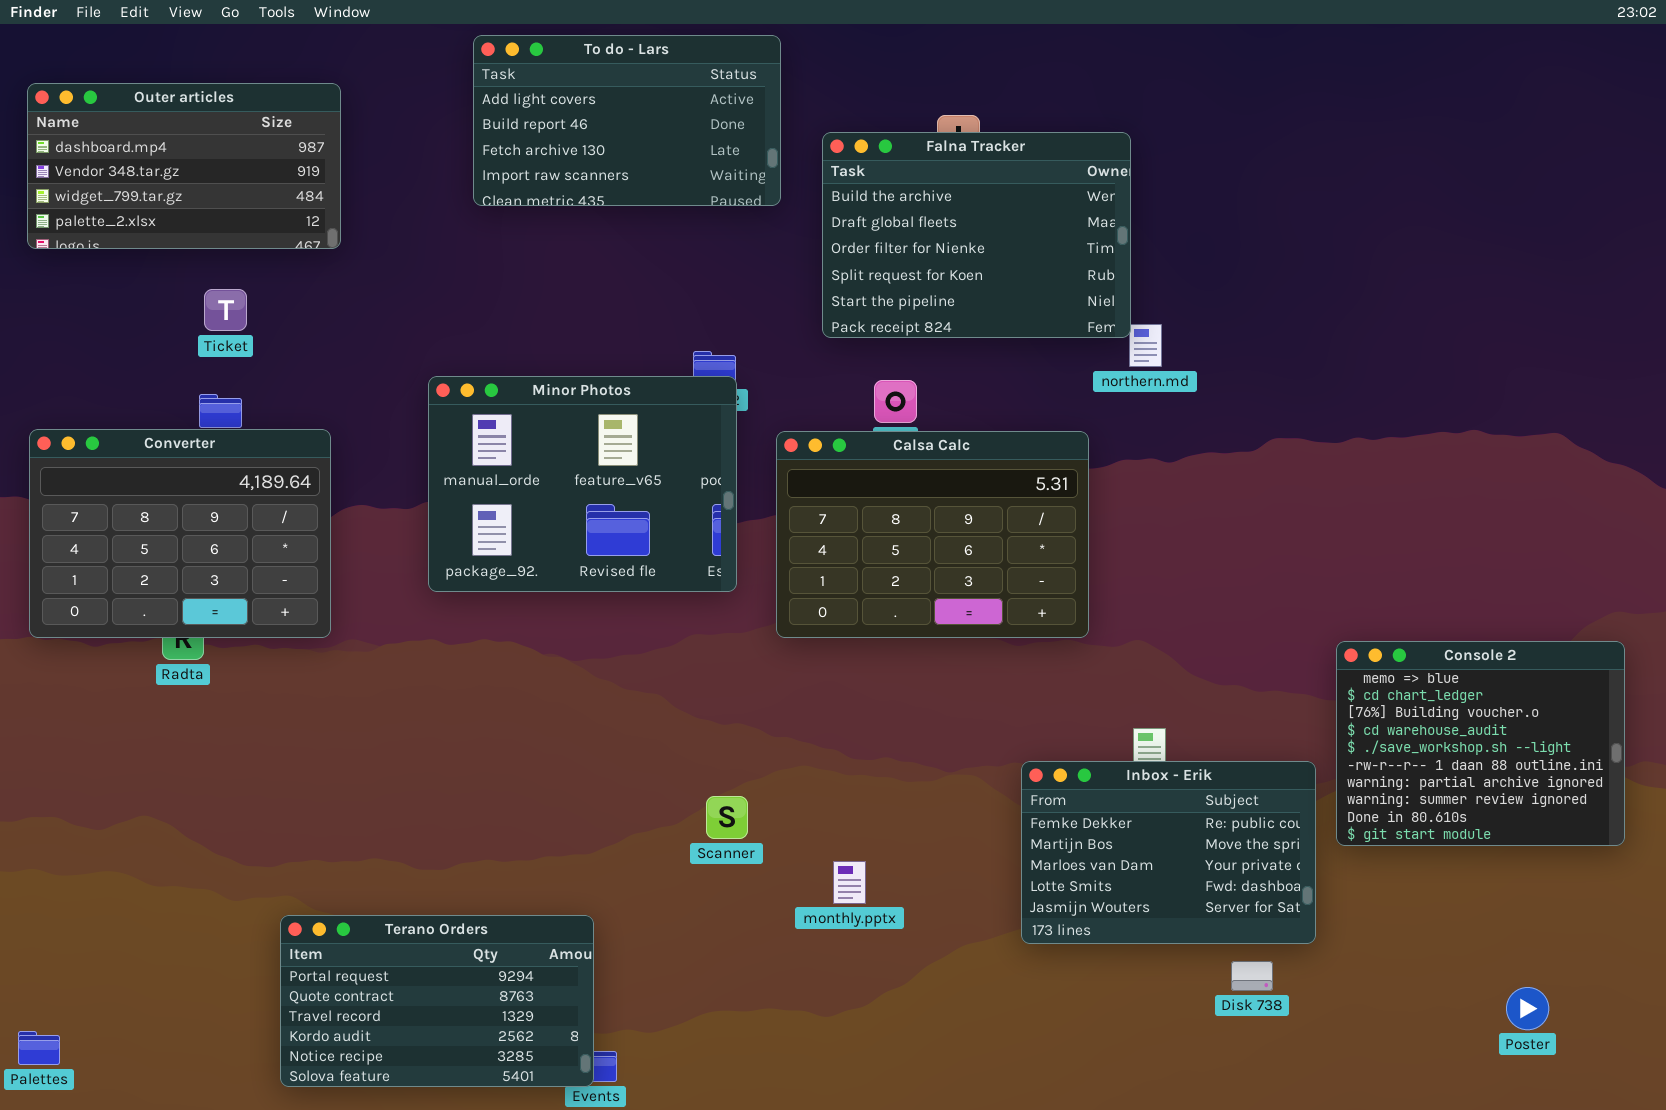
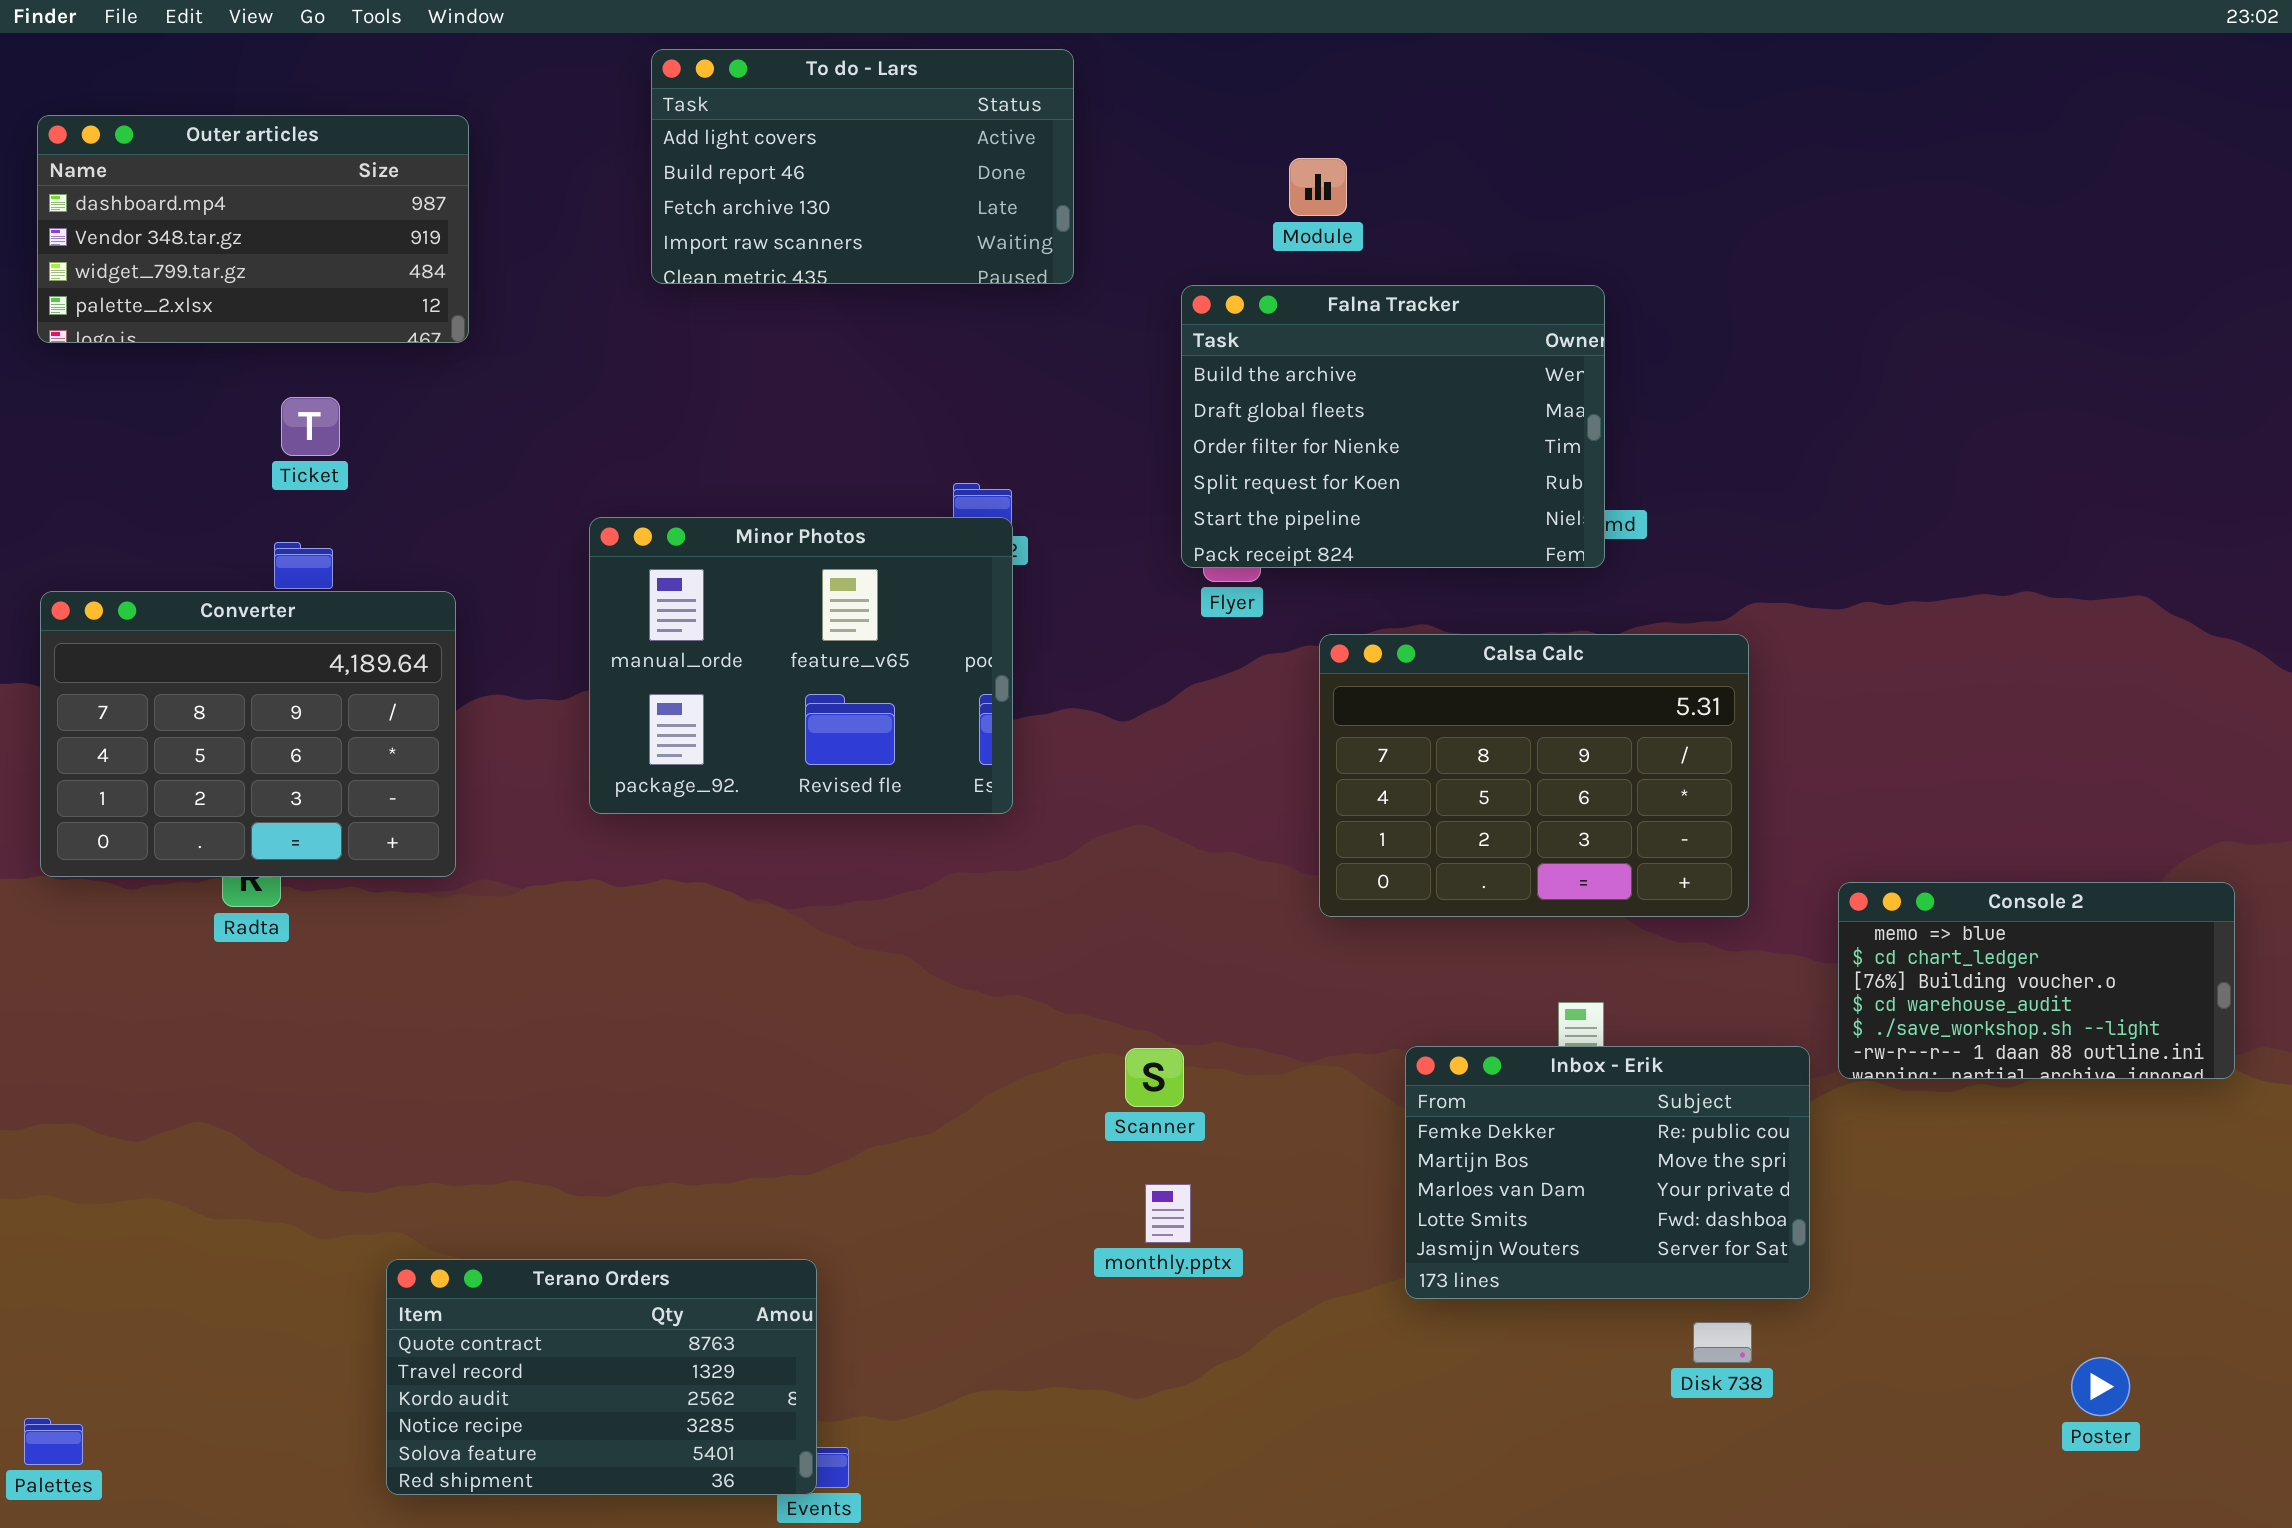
Falna Tracker: [822,132,1131,338] -> [1181,285,1605,568], moved
Calsa Calc: [776,431,1089,638] -> [1319,634,1749,917], moved
Console 2: [1336,641,1625,846] -> [1838,882,2235,1079], resized
Scanner: [706,796,748,839] -> [1125,1048,1184,1107], moved
Terano Orders: [280,915,594,1087] -> [386,1259,817,1495], scrolled down 1 row

